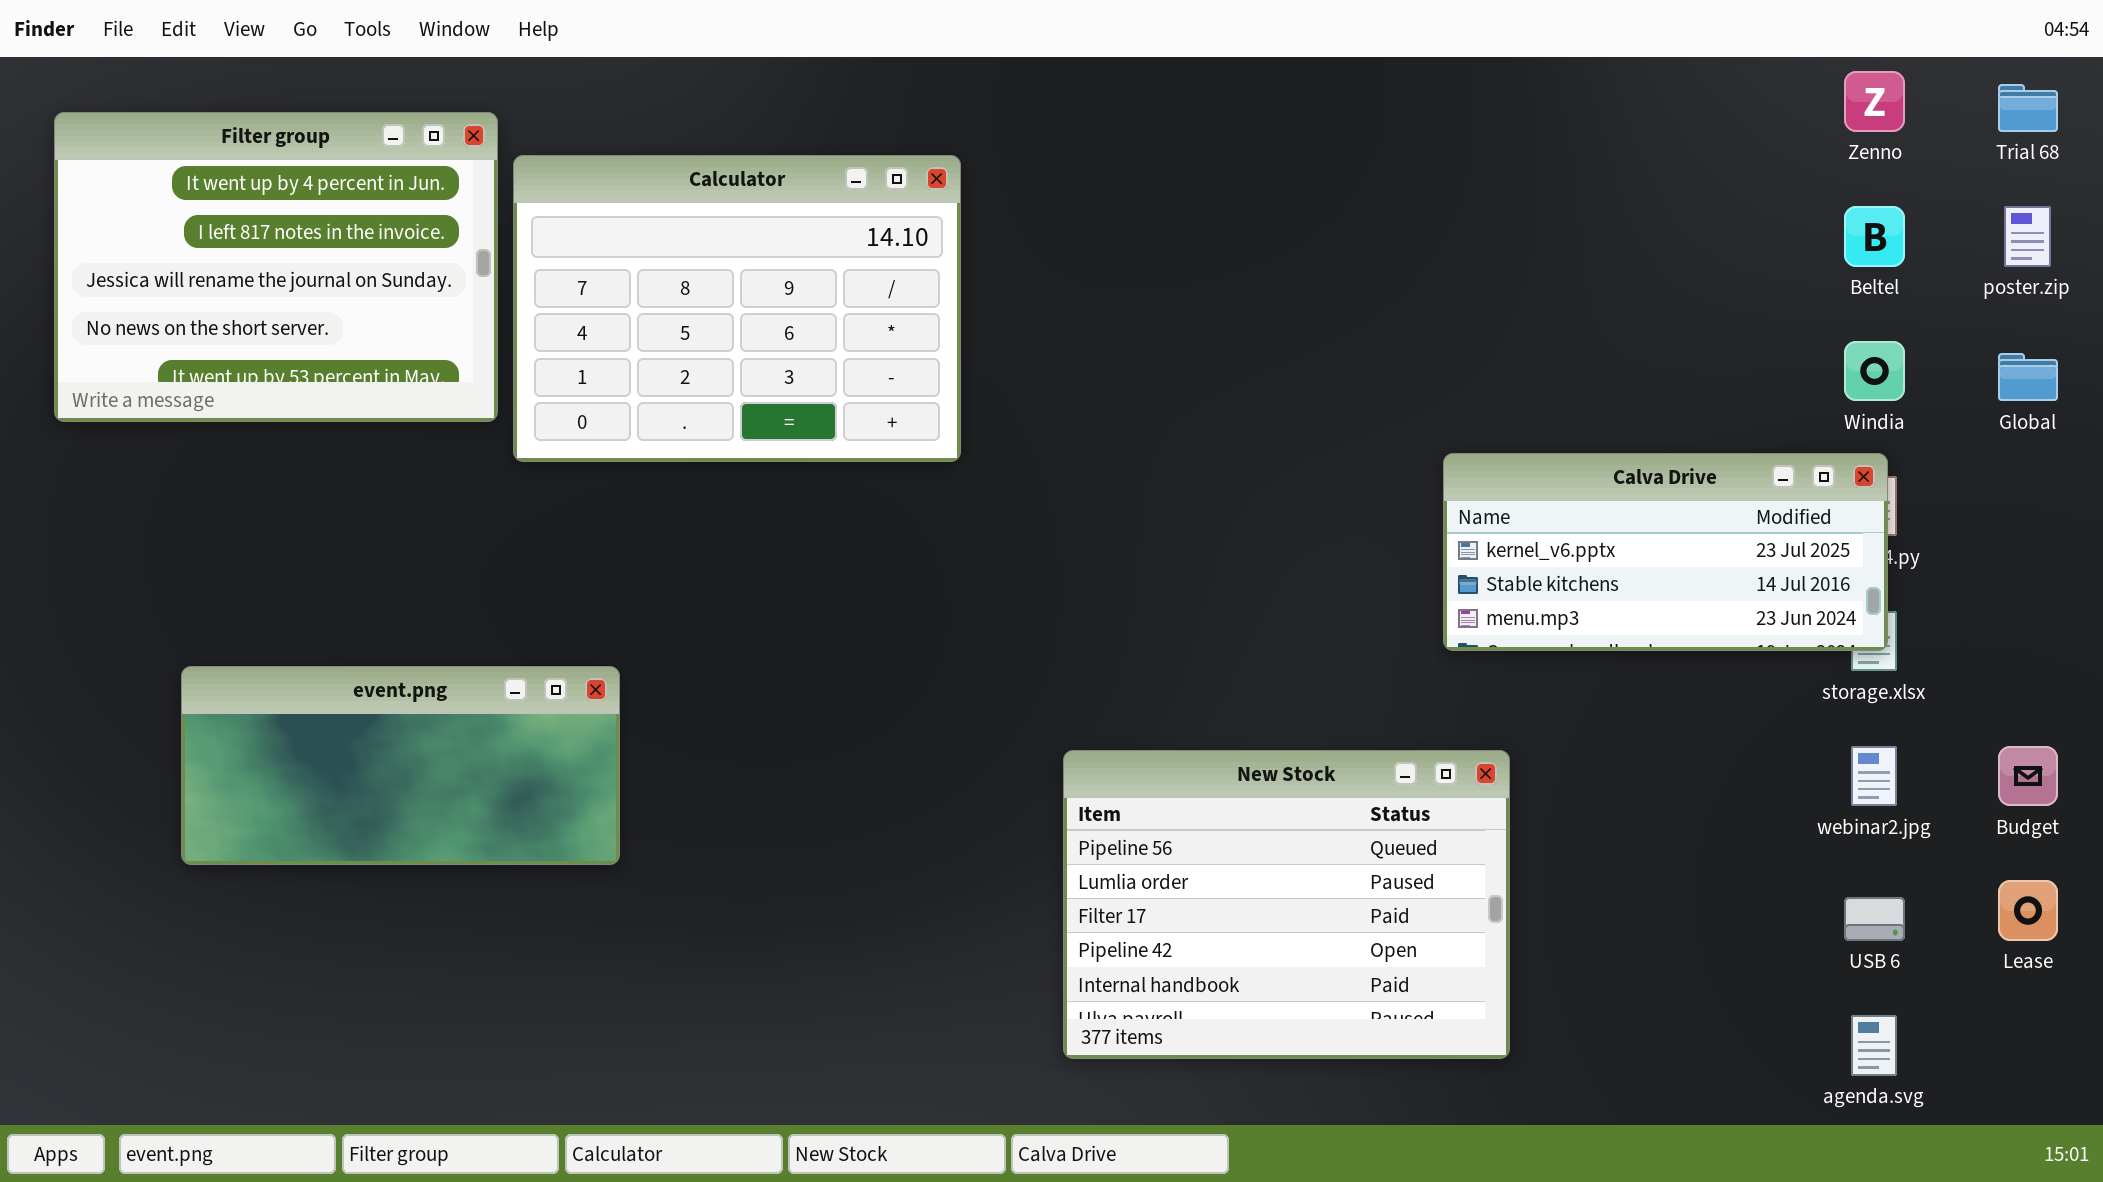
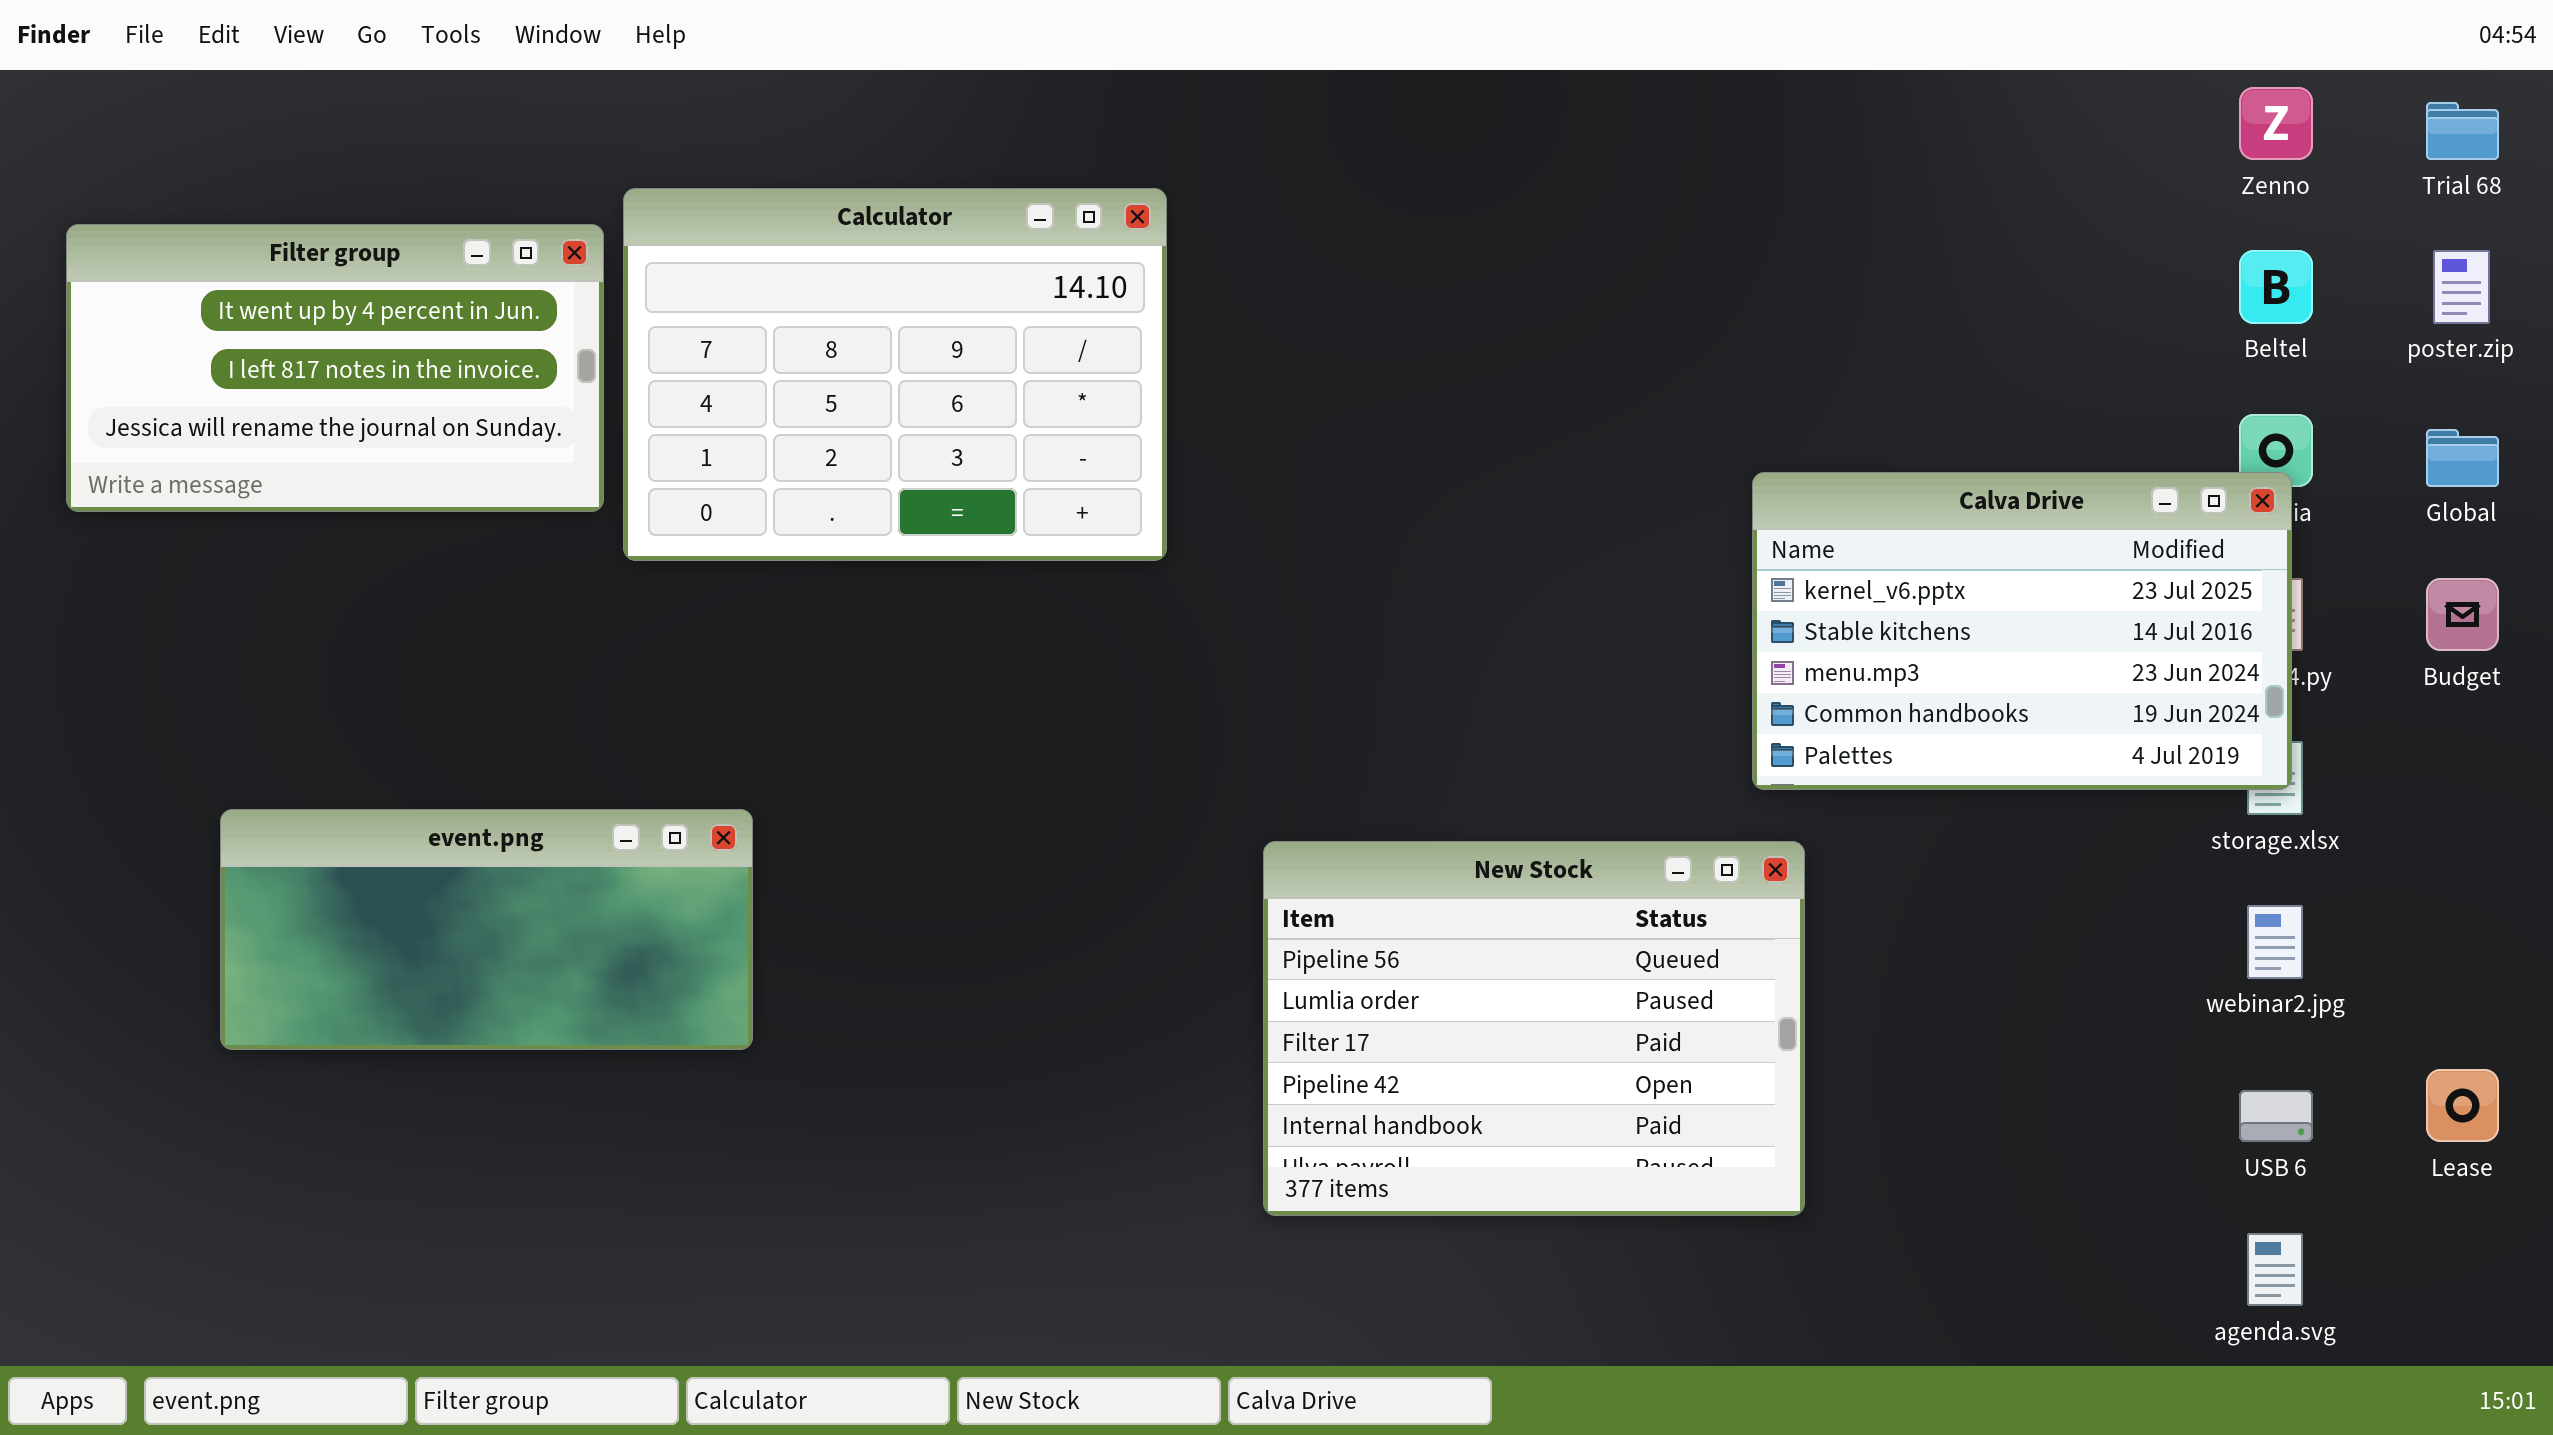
Filter group: [54,112,498,422] -> [66,224,604,512], resized
Calva Drive: [1443,453,1888,651] -> [1752,472,2292,790], resized
Budget: [1998,746,2058,806] -> [2426,578,2499,651], moved
New Stock: [1063,750,1510,1059] -> [1263,841,1805,1216], moved

